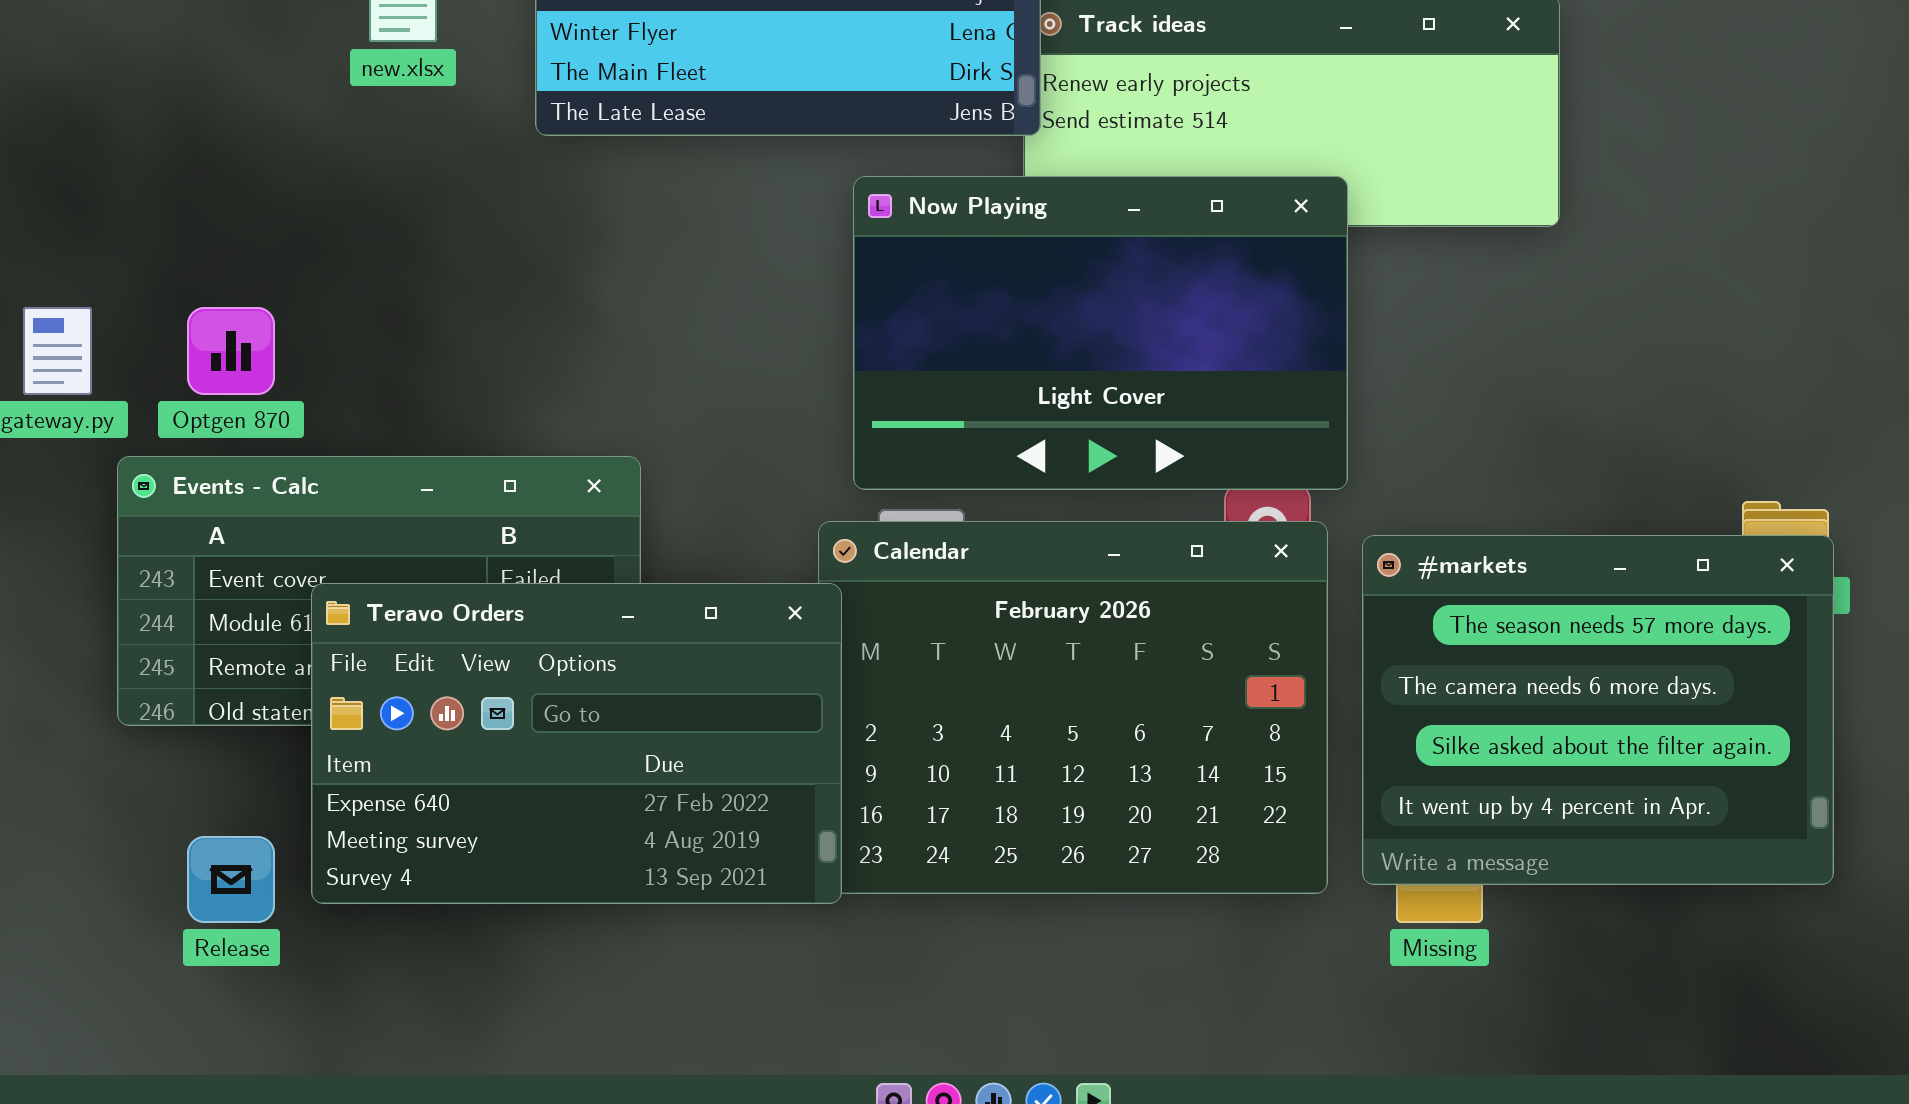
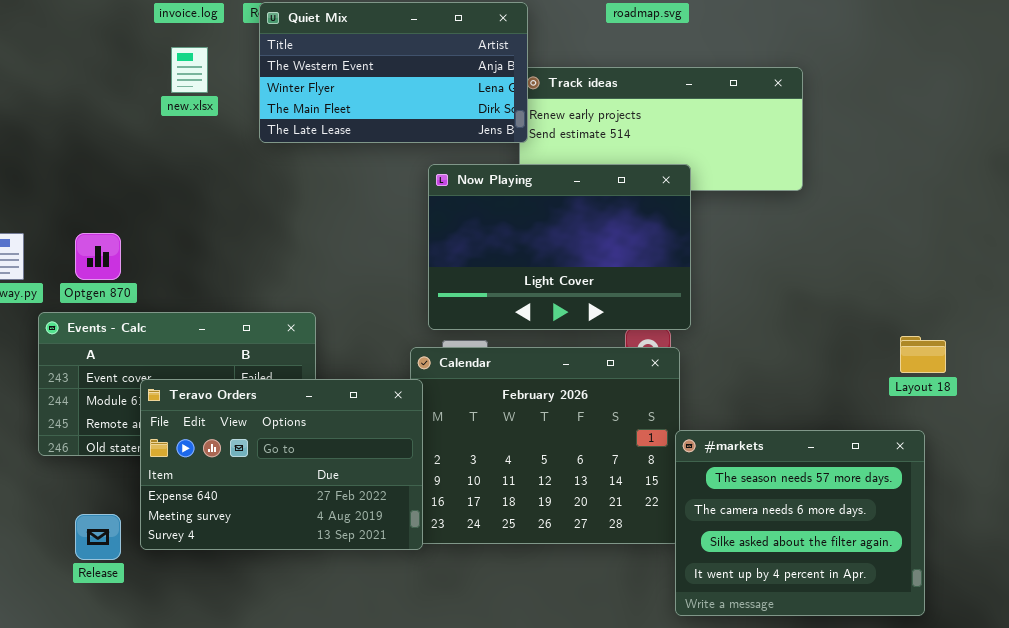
#markets: [1362,535,1834,885] -> [675,430,925,616], moved

